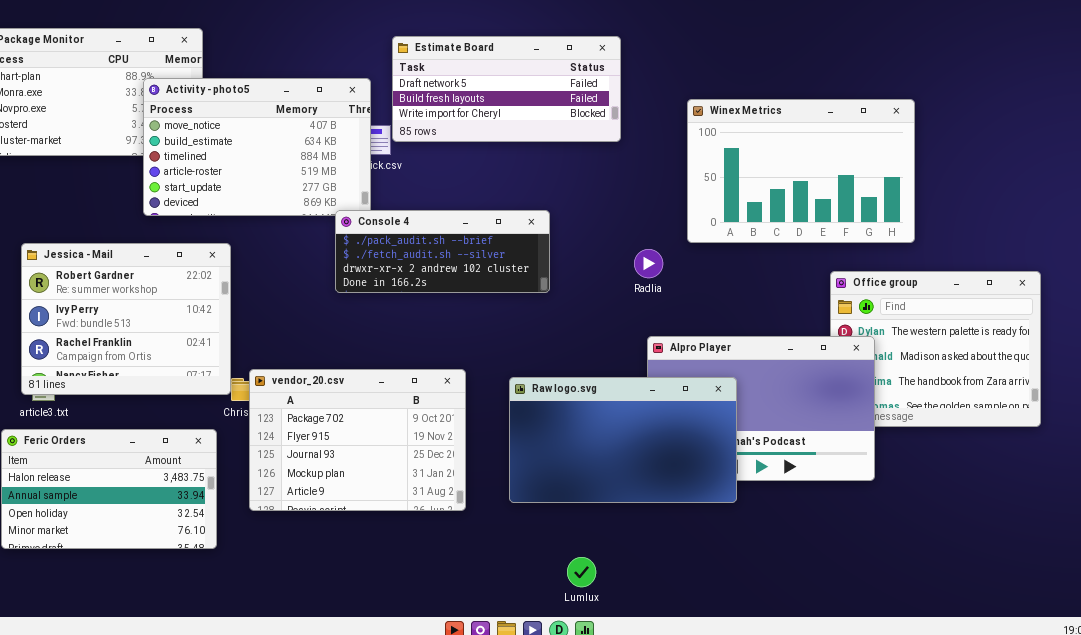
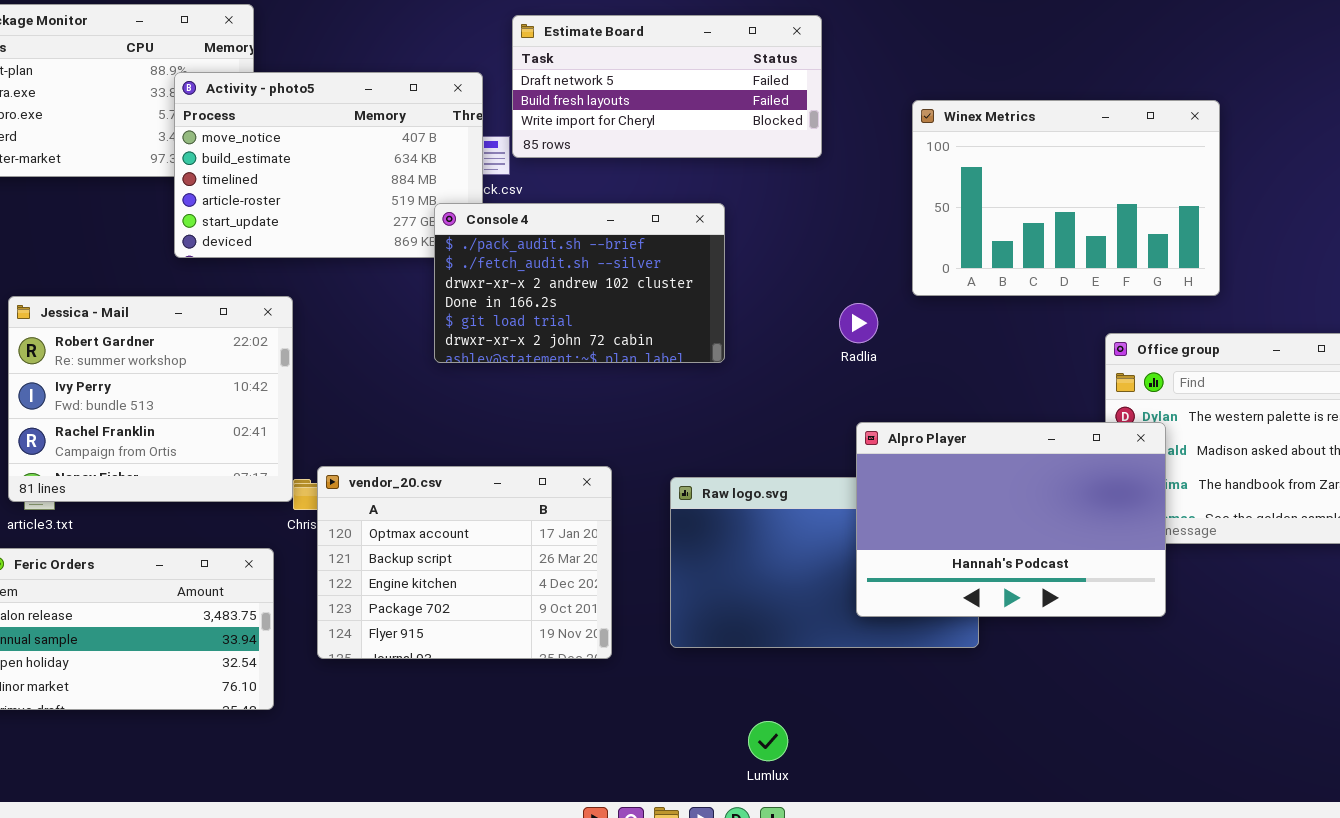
Console 4: [335,210,550,293] -> [434,203,725,363], resized
Alpro Player: [647,336,875,481] -> [856,422,1166,617], raised
vendor_20.csv: [249,369,466,511] -> [317,466,612,659], scrolled up 3 rows

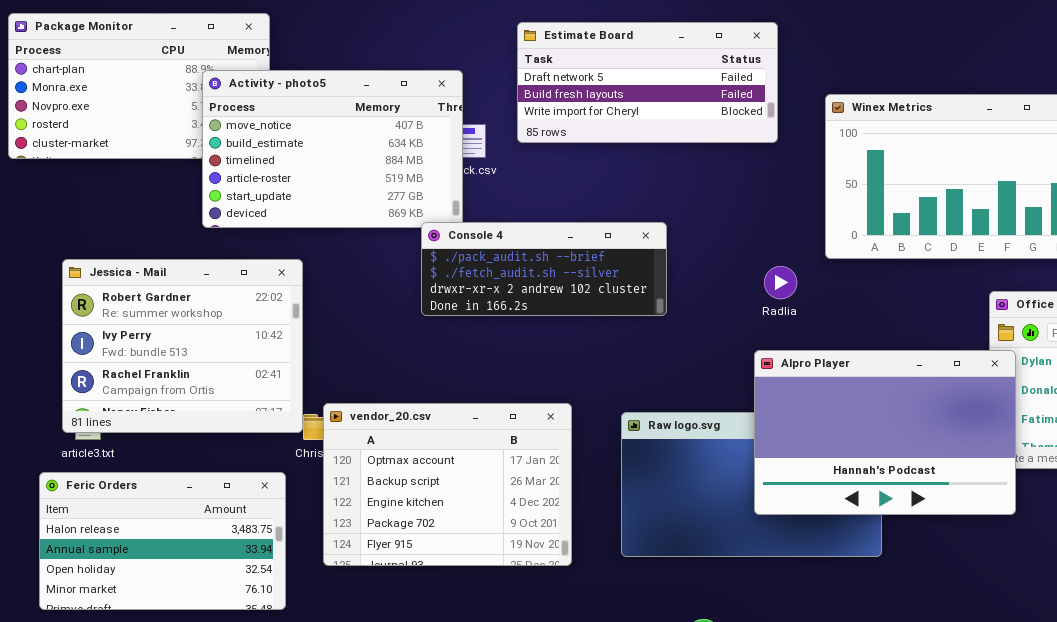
Estimate Board: [512,15,822,158] -> [517,22,778,143], moved
Console 4: [434,203,725,363] -> [421,222,667,316], resized
Alpro Player: [856,422,1166,617] -> [754,350,1016,515], moved

